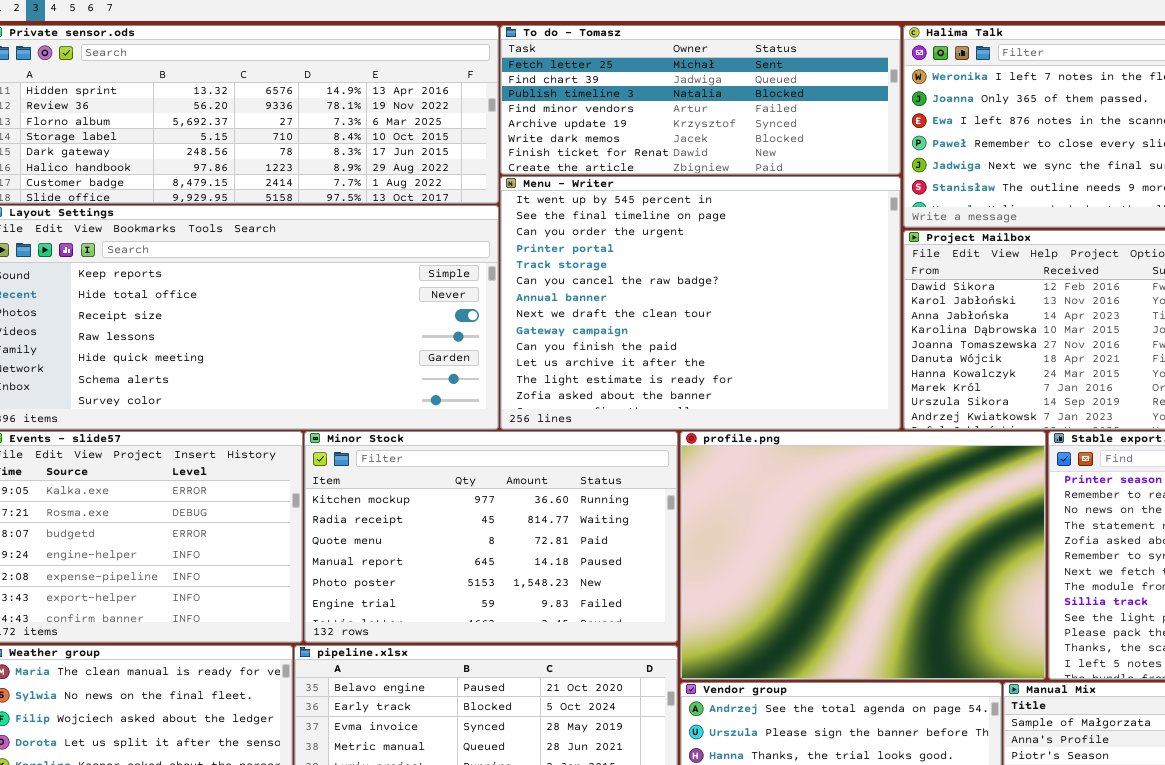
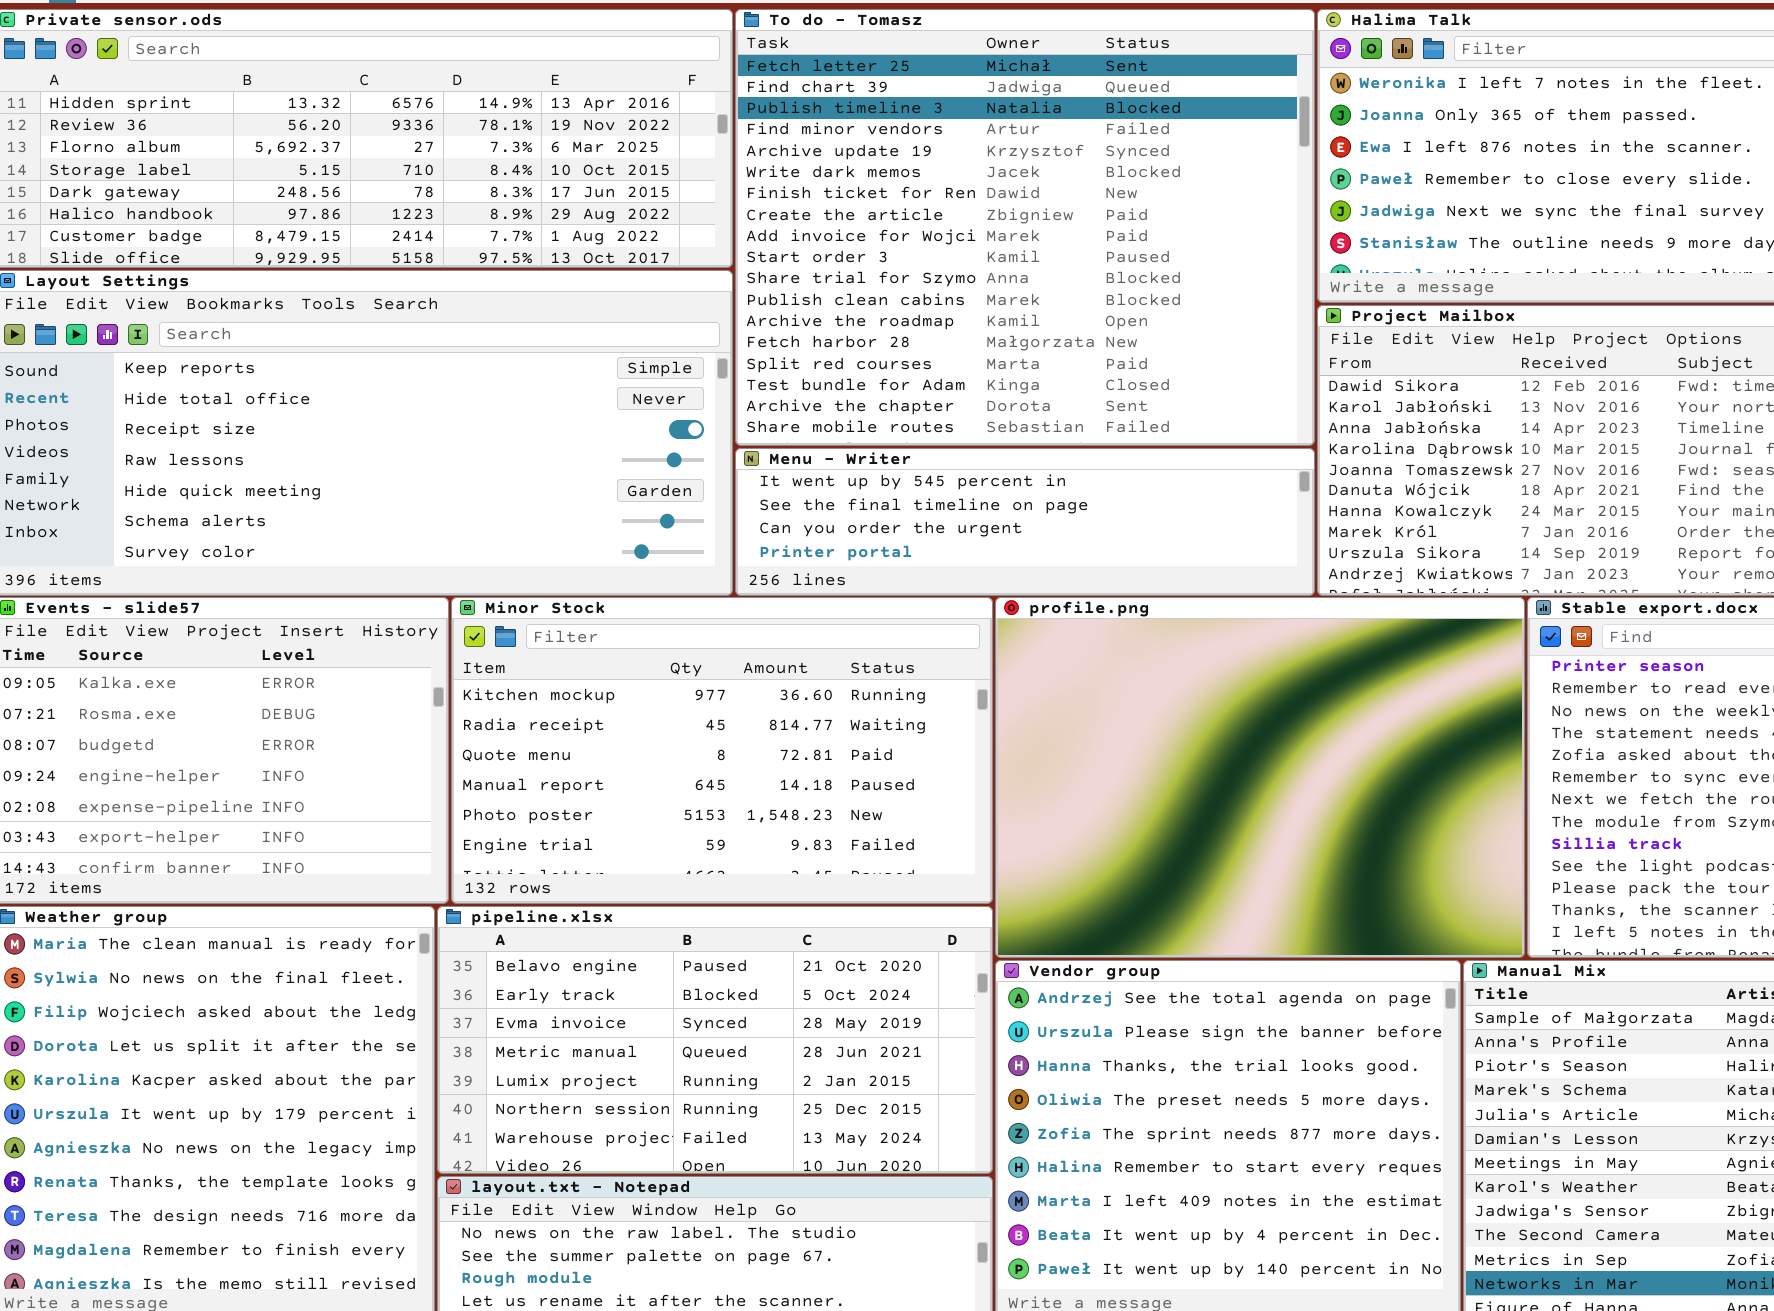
To do - Tomasz: [500,25,901,175] -> [735,9,1315,446], resized
Menu - Writer: [500,176,901,430] -> [735,448,1315,596], resized

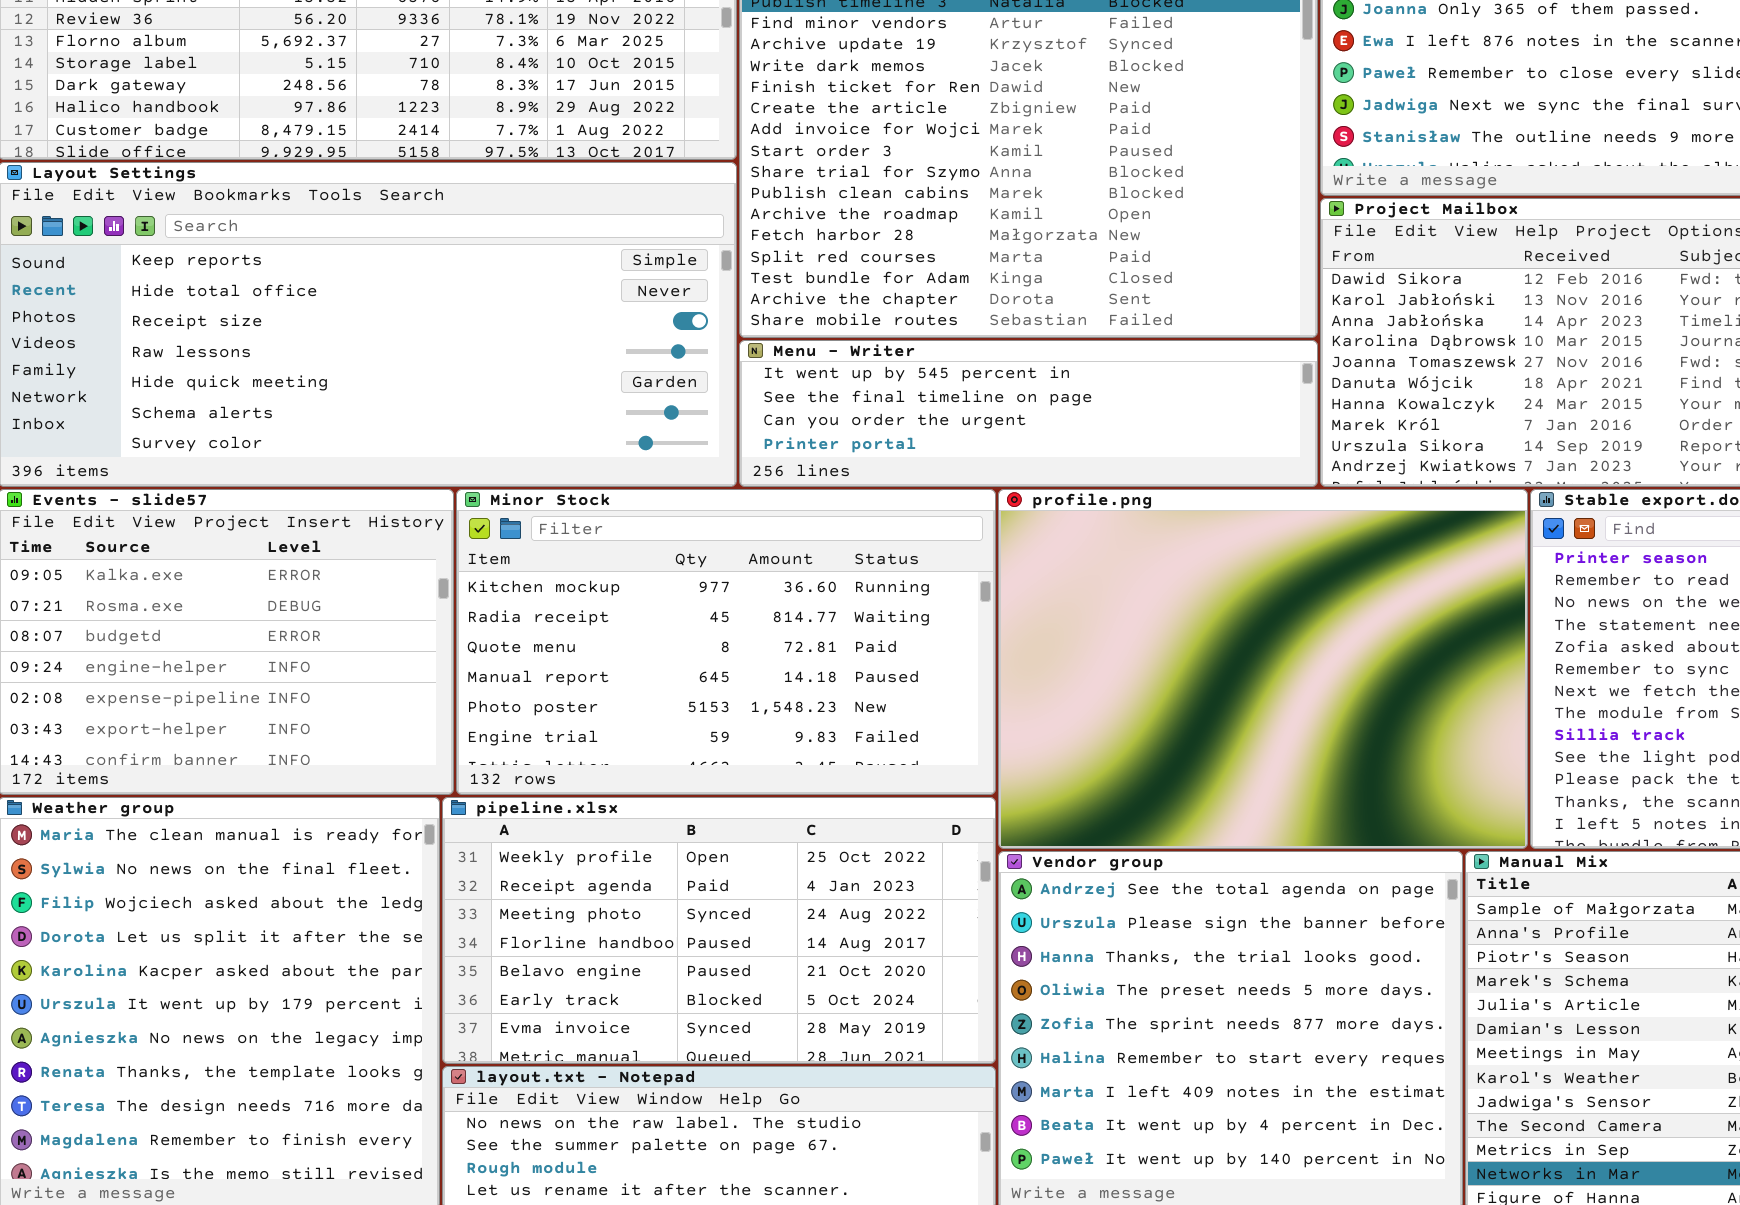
pipeline.xlsx: [437,906,993,1174] -> [442,797,996,1064], scrolled up 4 rows

